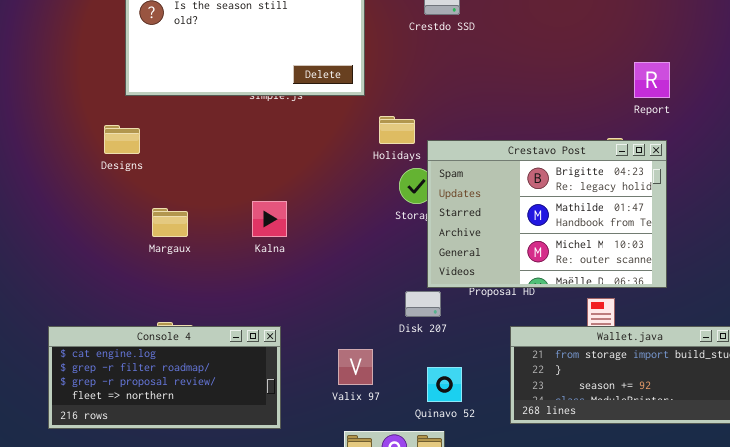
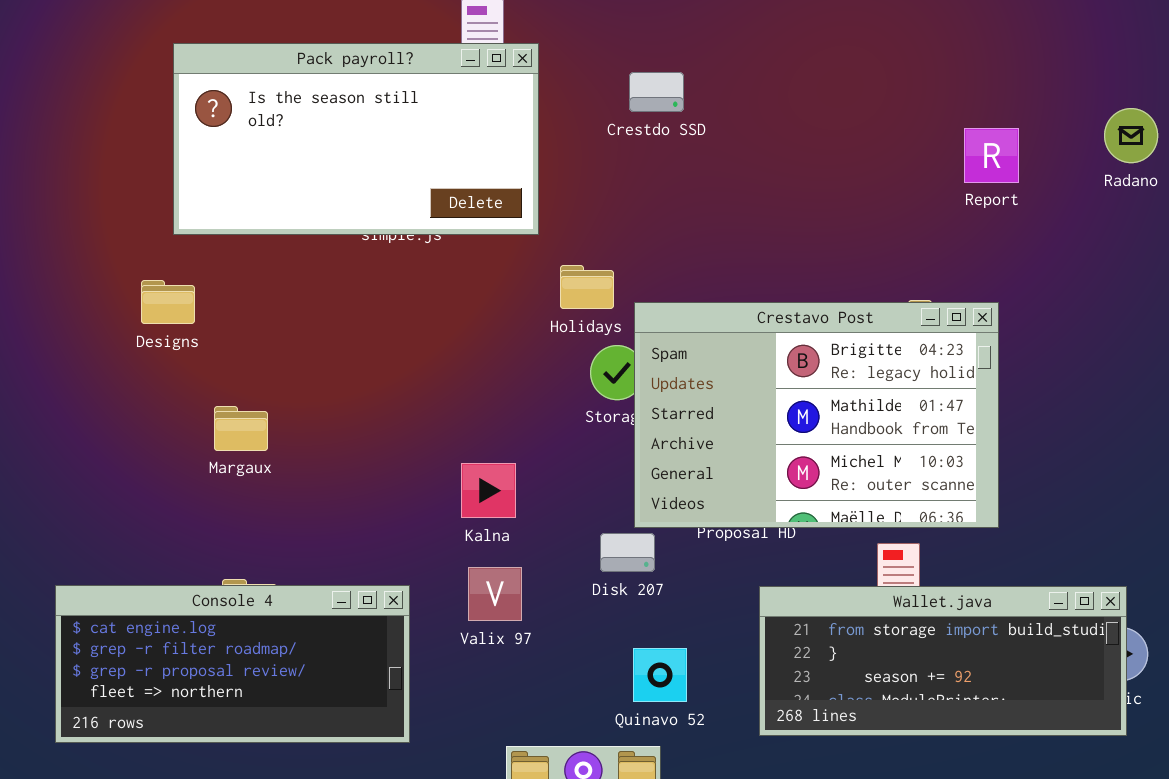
Report: [634,62,670,98] -> [964,128,1019,183], moved
Kalna: [252,201,287,237] -> [461,463,516,518], moved
Valix 97: [338,349,373,385] -> [468,567,522,621], moved

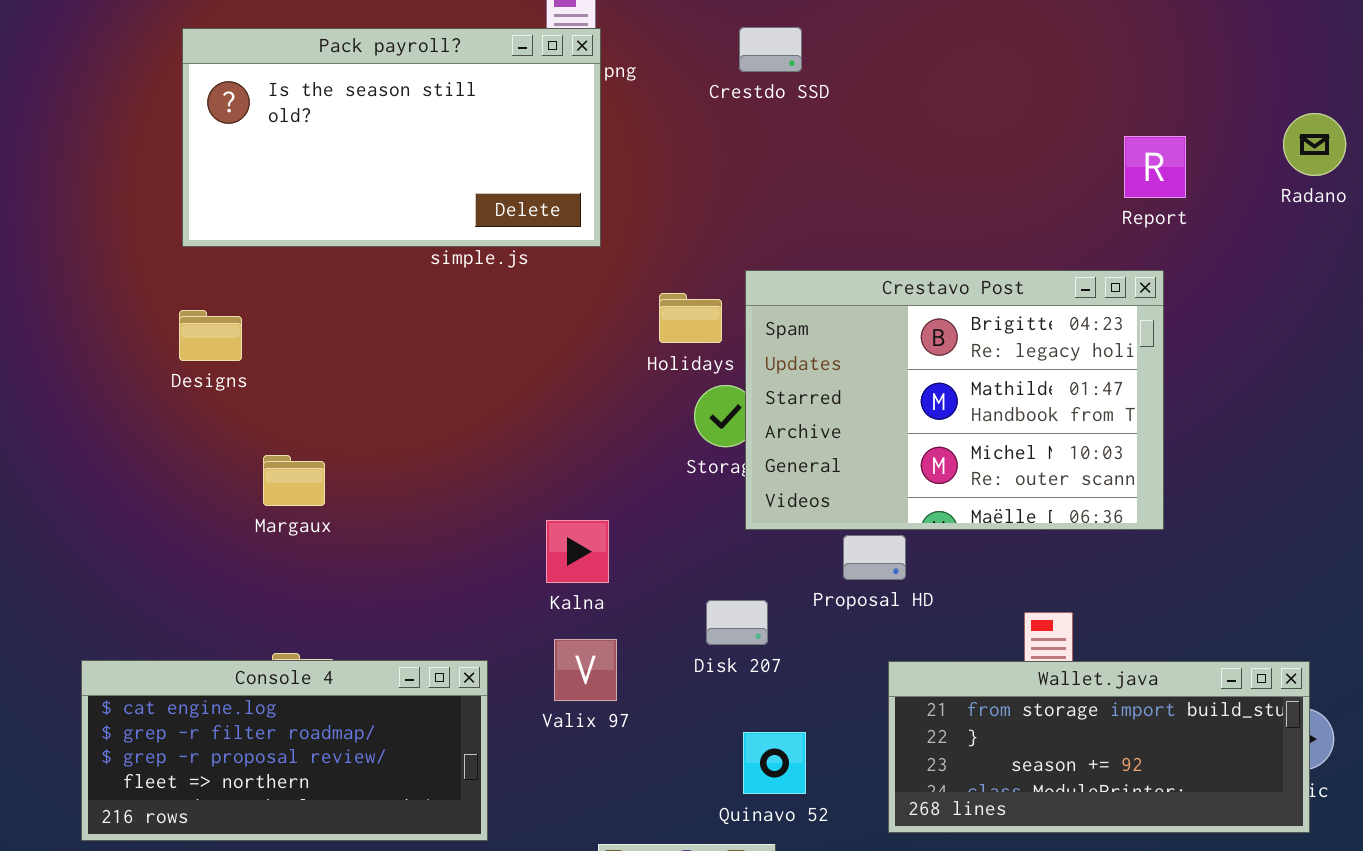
Pack payroll?: [173,43,539,235] -> [182,28,601,247], moved
Crestdo SSD: [629,72,684,112] -> [739,27,802,72], moved
Crestavo Post: [634,302,999,528] -> [745,270,1164,530], moved

